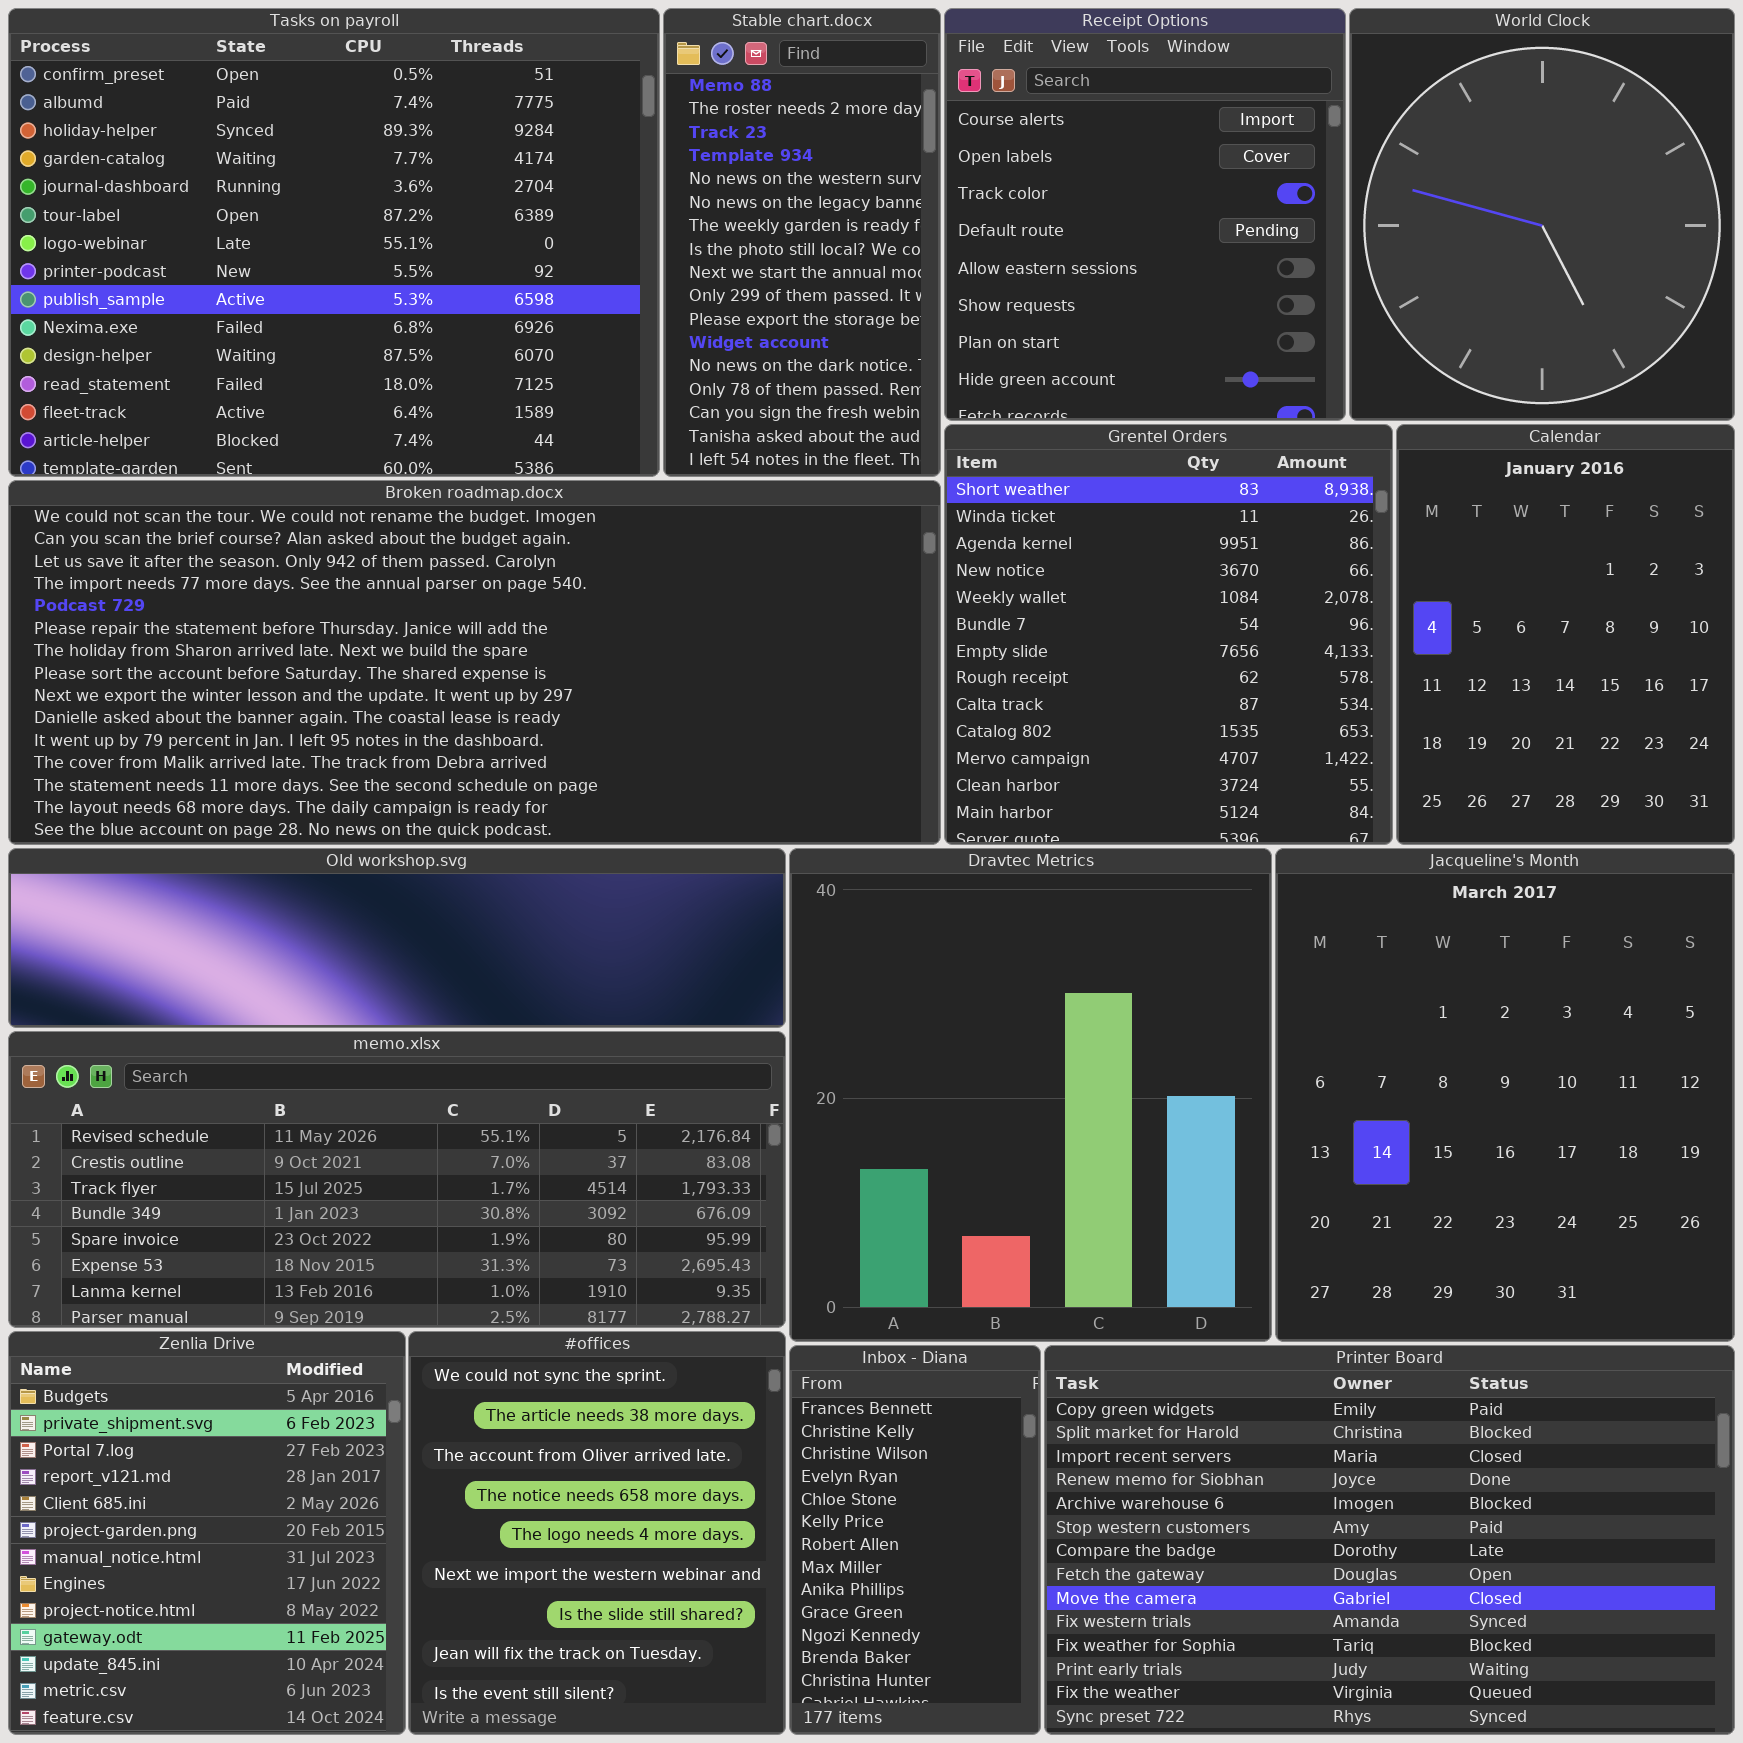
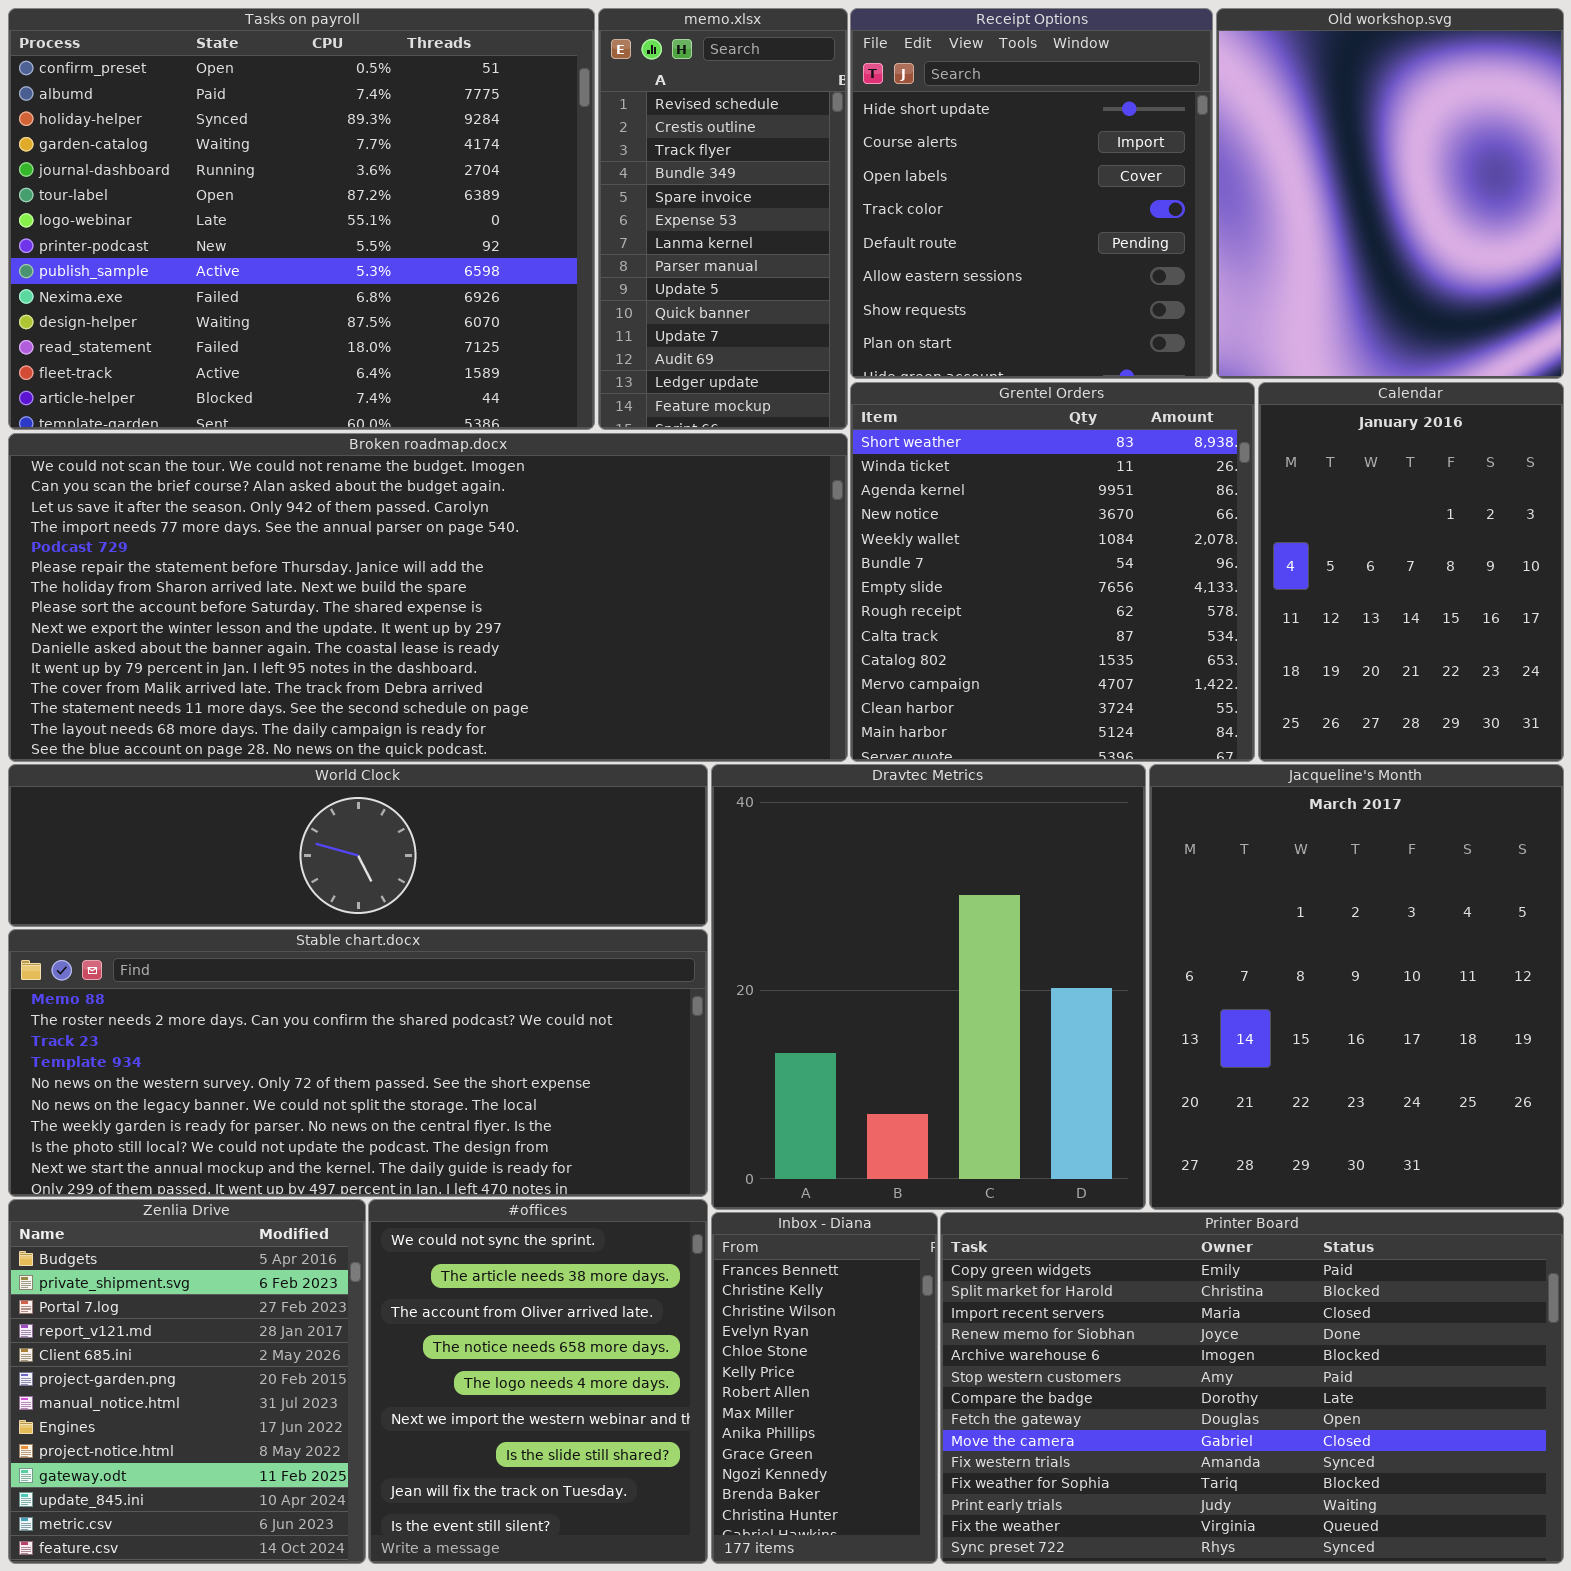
Stable chart.docx: [663,8,941,477] -> [8,929,708,1197], moved, resized
Receipt Options: [944,8,1346,421] -> [850,8,1213,379], scrolled up 1 row
World Clock: [1349,8,1735,421] -> [8,764,708,927], moved, resized
Old workshop.svg: [8,848,786,1028] -> [1216,8,1564,379], moved, resized
memo.xlsx: [8,1031,786,1328] -> [598,8,848,430], moved, resized

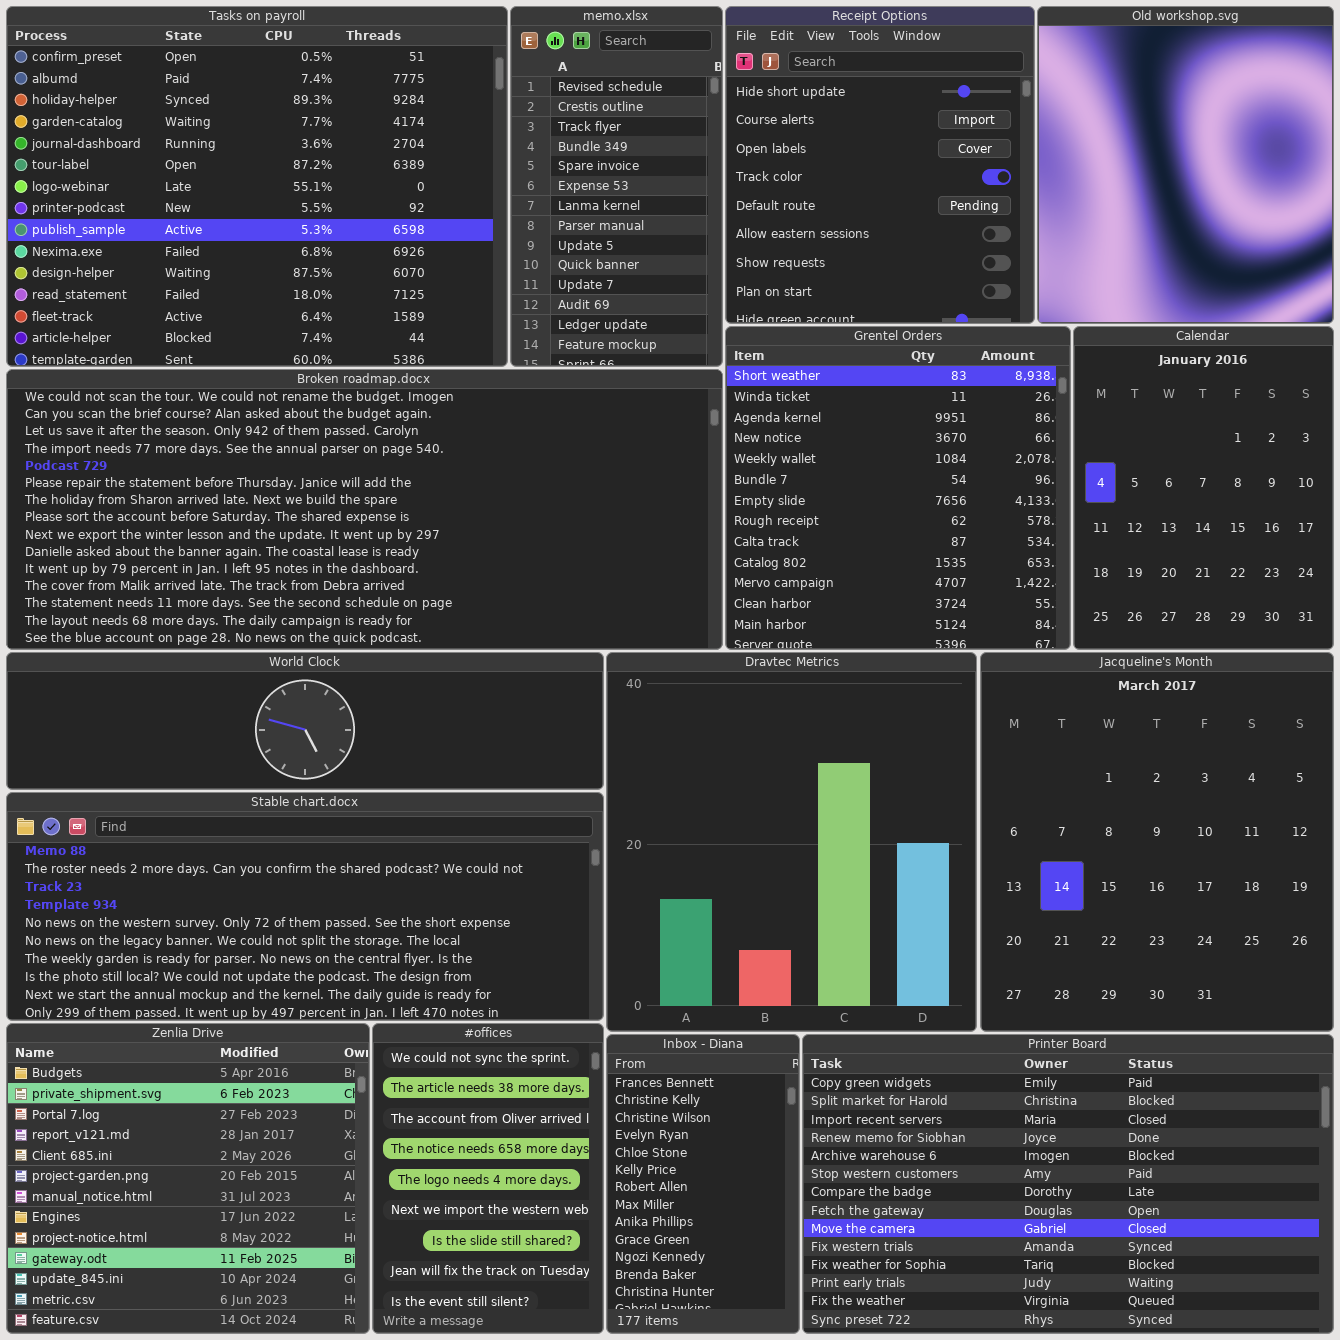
Zenlia Drive: [8,1199,366,1564] -> [6,1023,370,1334], resized
#offices: [368,1199,708,1564] -> [372,1023,604,1334], resized

